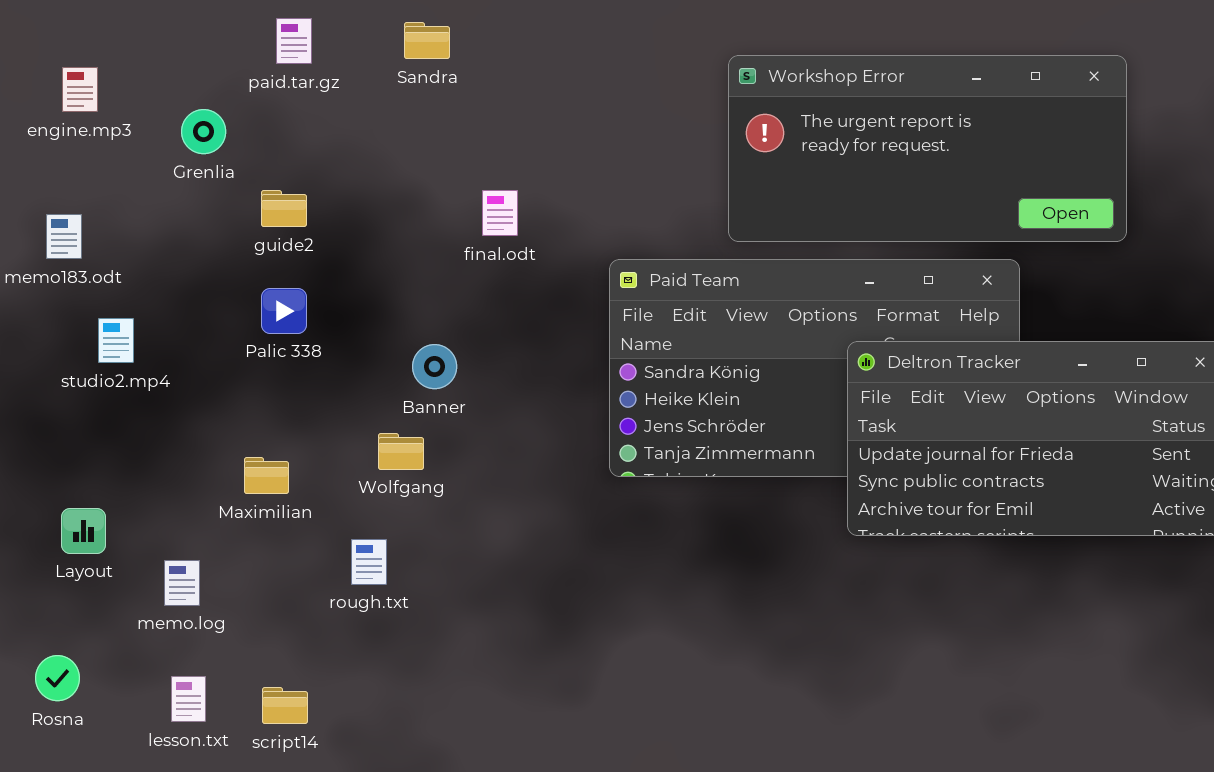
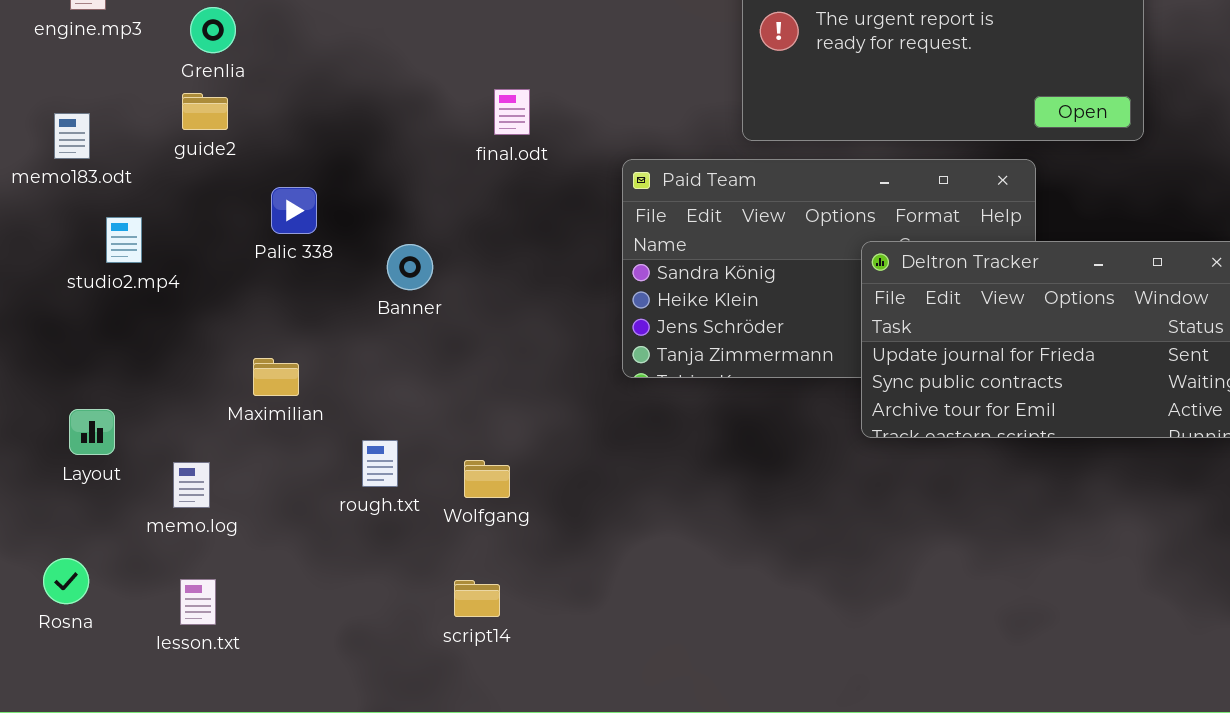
guide2: [261,190,307,227] -> [182,93,228,130], moved
Banner: [412,344,457,389] -> [387,244,433,290], moved
Wolfgang: [378,433,424,470] -> [464,460,510,498], moved
script14: [262,687,308,724] -> [454,580,500,617], moved

